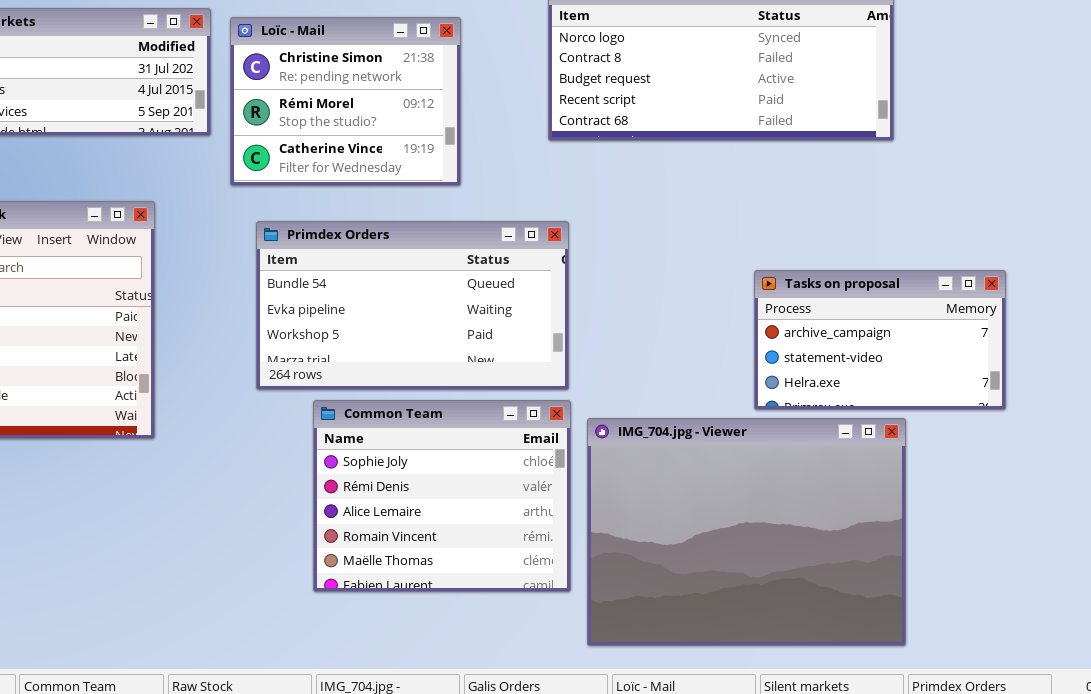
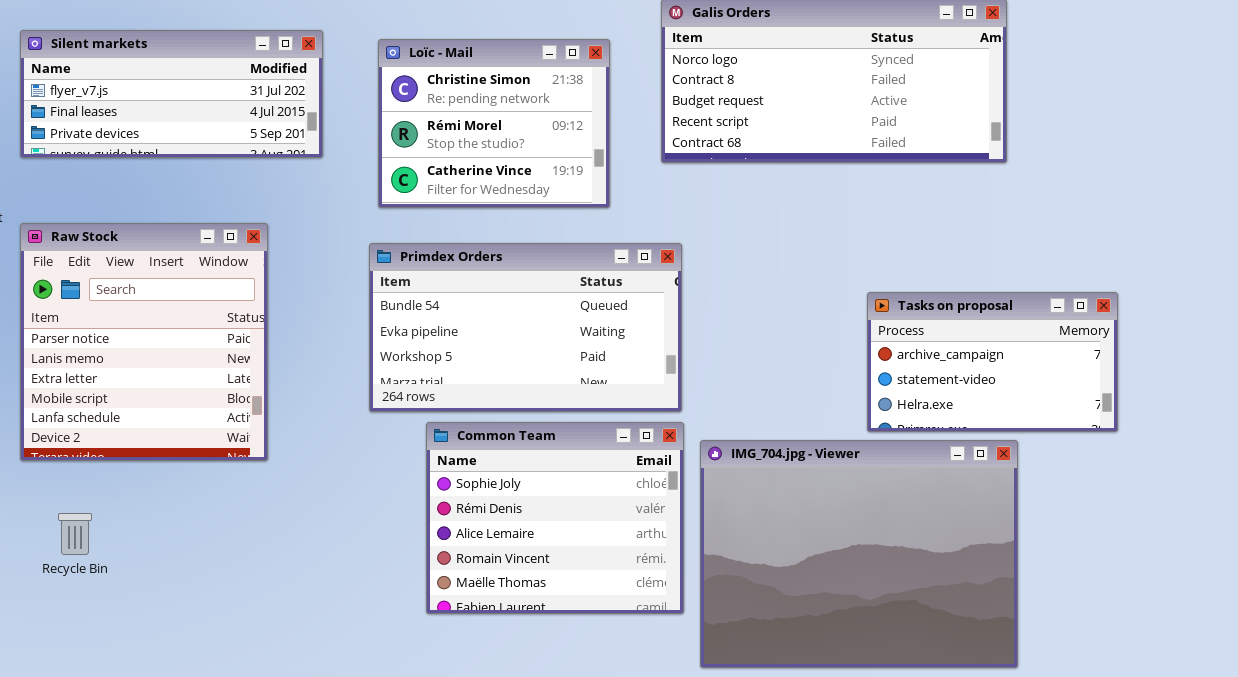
Loïc - Mail: [230,17,461,186] -> [378,39,610,208], moved

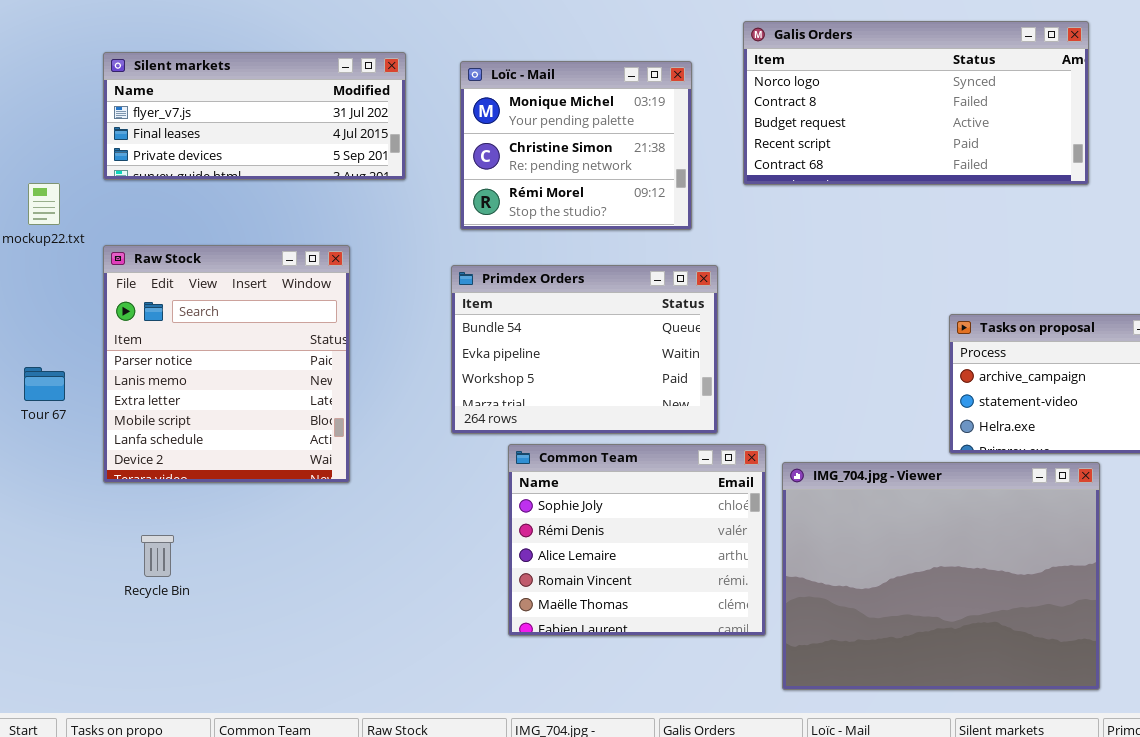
Loïc - Mail: [378,39,610,208] -> [460,61,692,230], scrolled up 1 row
Primdex Orders: [369,243,682,412] -> [451,265,718,434], resized

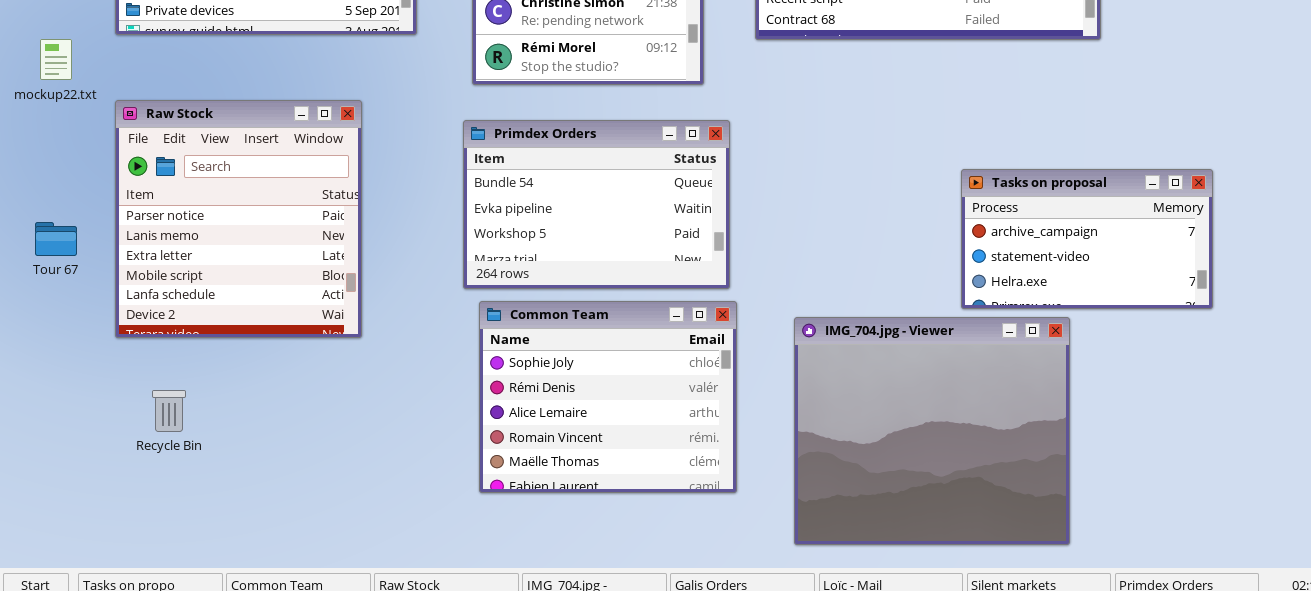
Common Team: [508,444,766,636] -> [479,301,737,493], moved
IMG_704.jpg - Viewer: [782,462,1100,690] -> [794,317,1070,545], resized

